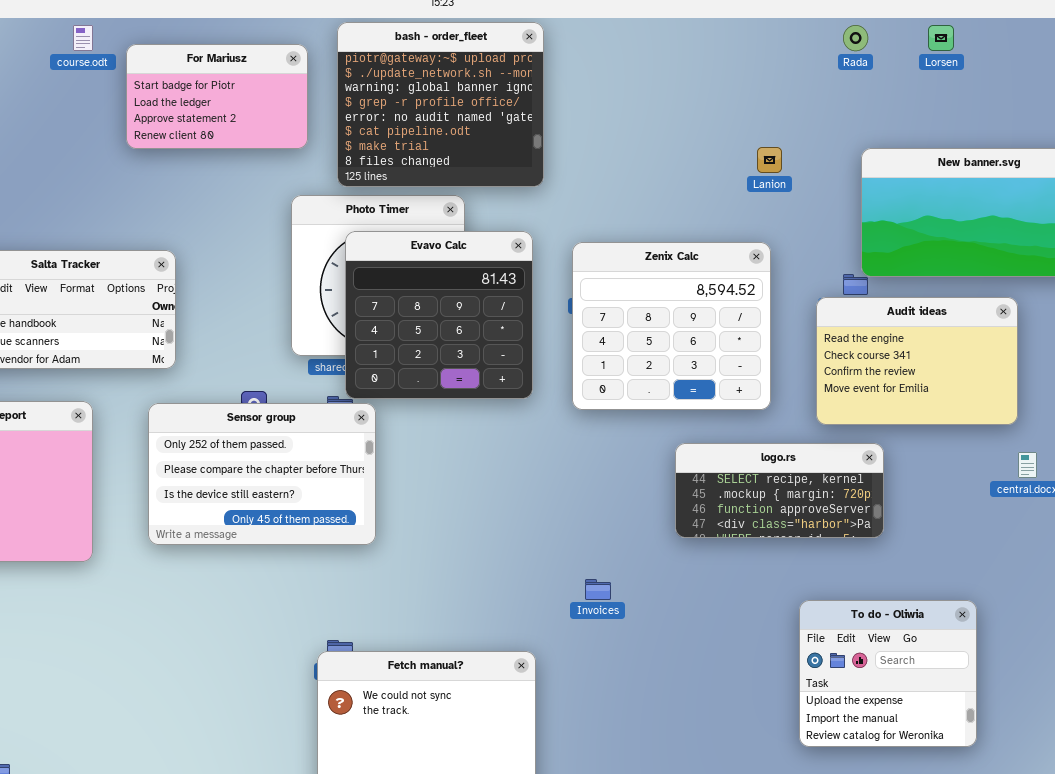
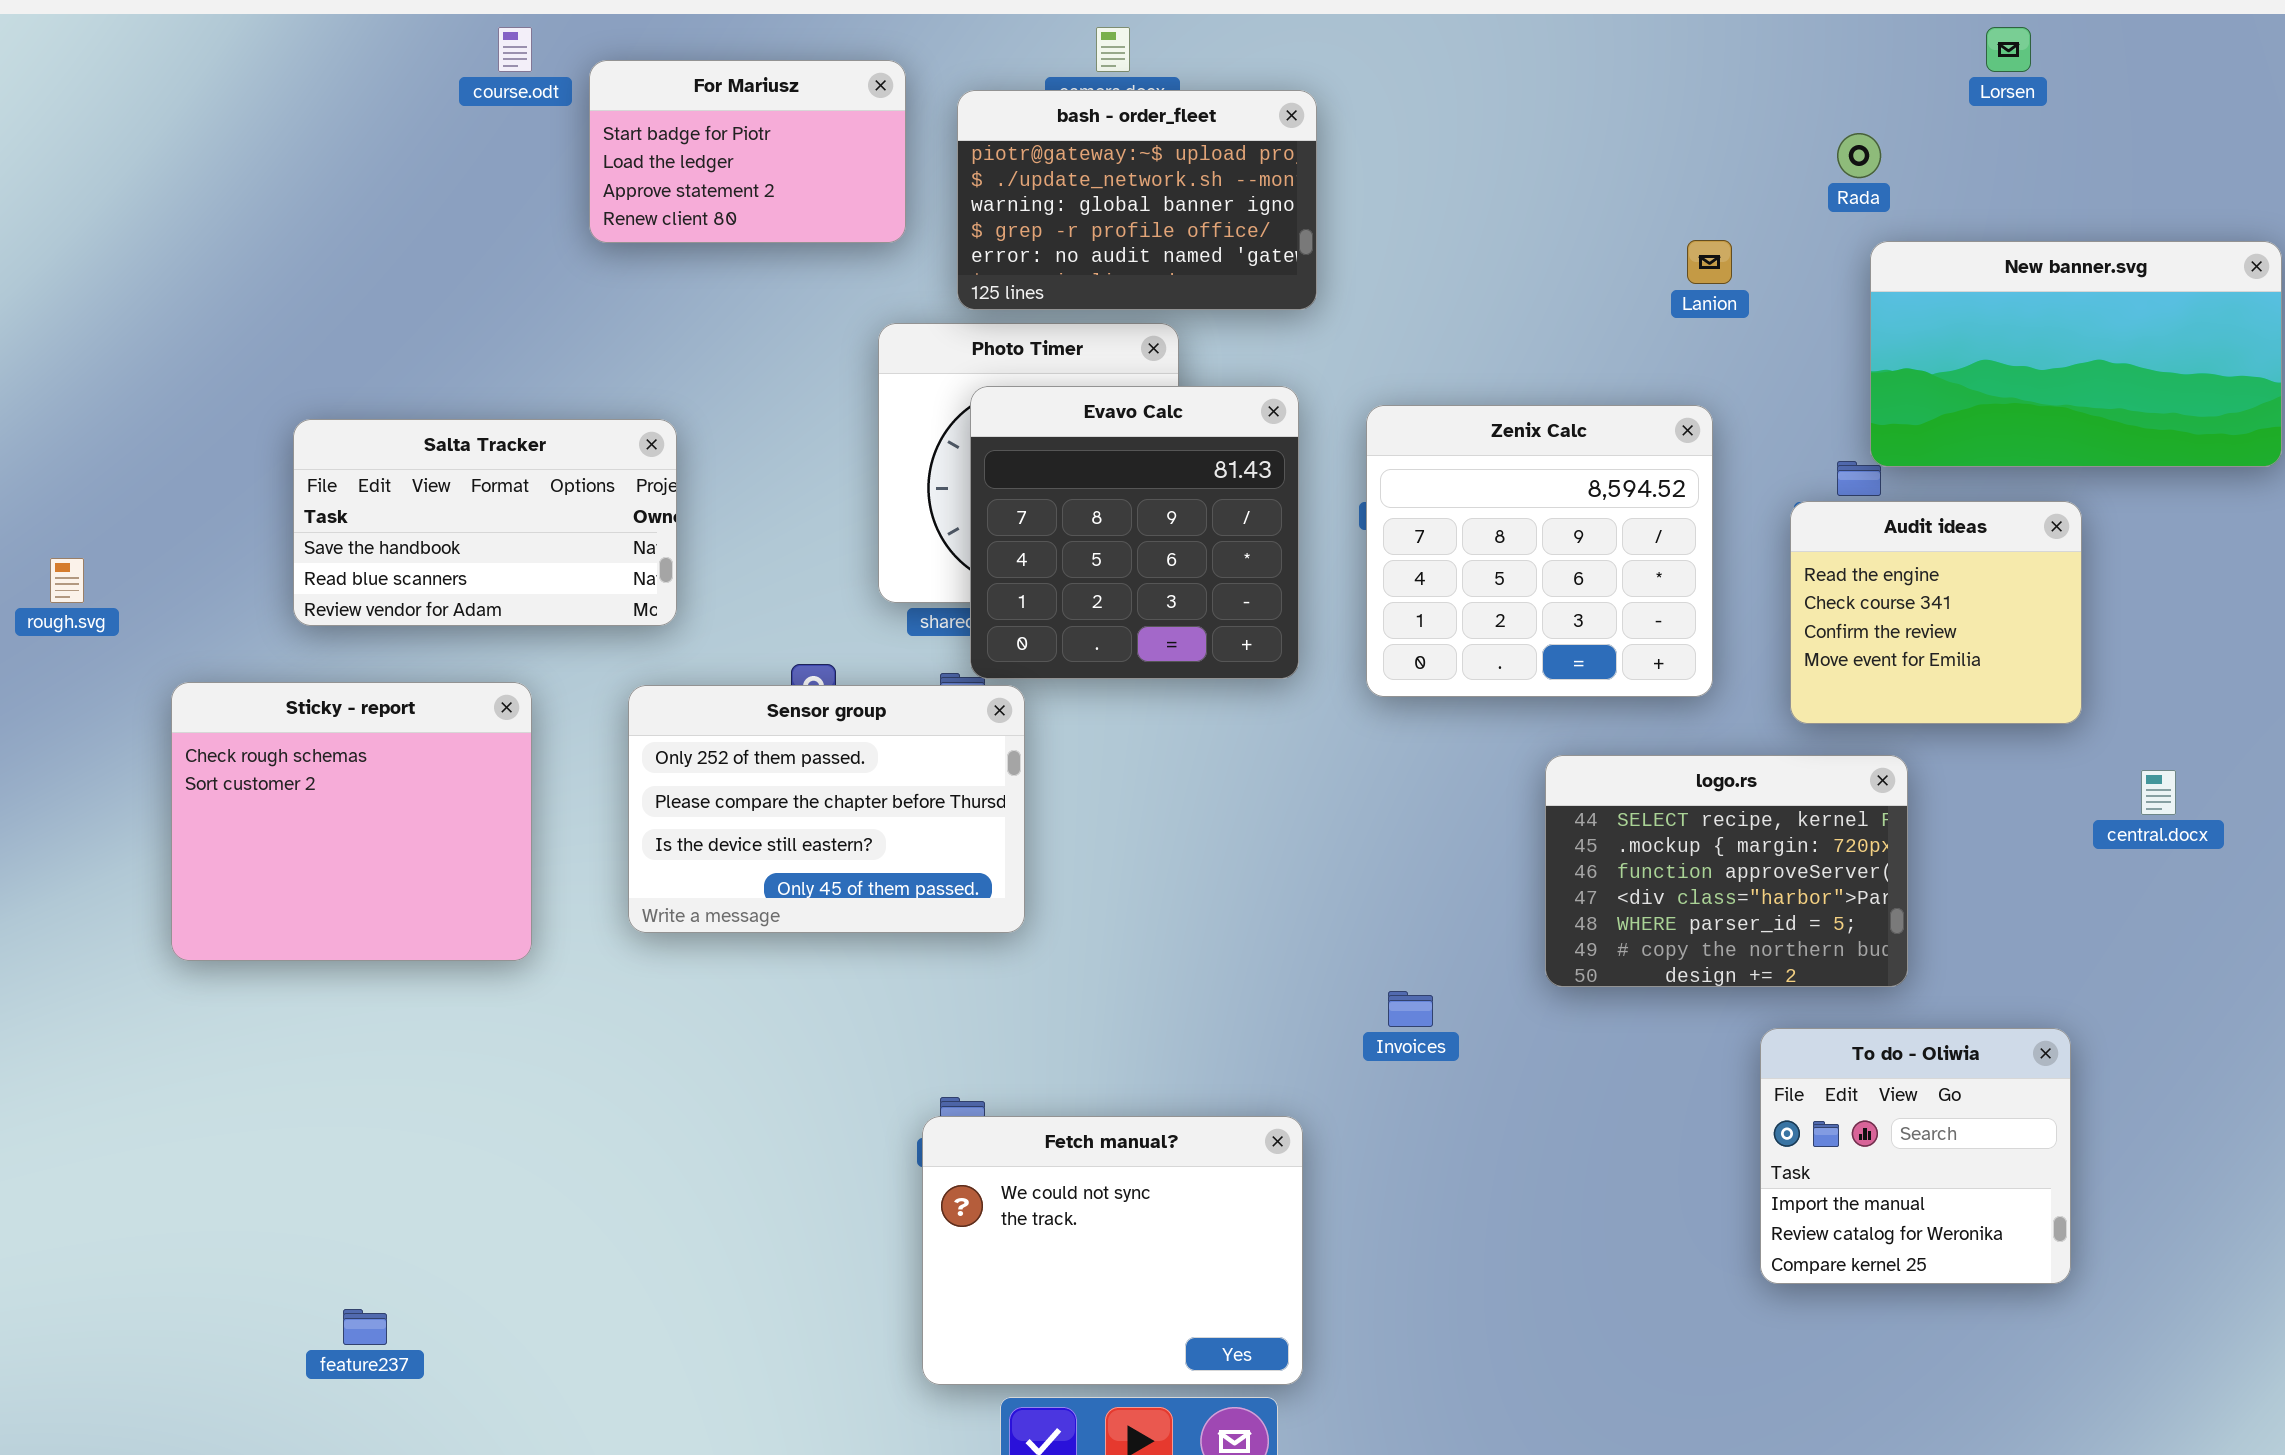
bash - order_fleet: [337,22,544,187] -> [957,90,1317,310], resized
Rada: [843,25,868,51] -> [1837,133,1881,178], moved
Audit ideas: [816,297,1018,425] -> [1790,501,2082,724], resized
logo.rs: [675,443,884,538] -> [1545,755,1908,987], resized
To do - Oliwia: [799,600,977,747] -> [1760,1028,2071,1284], scrolled down 1 row

